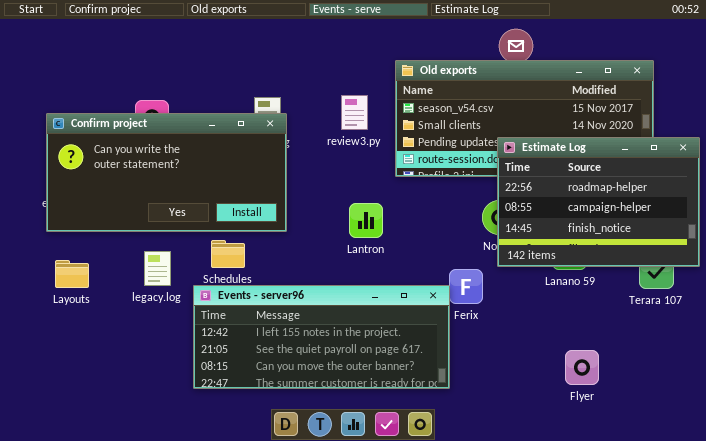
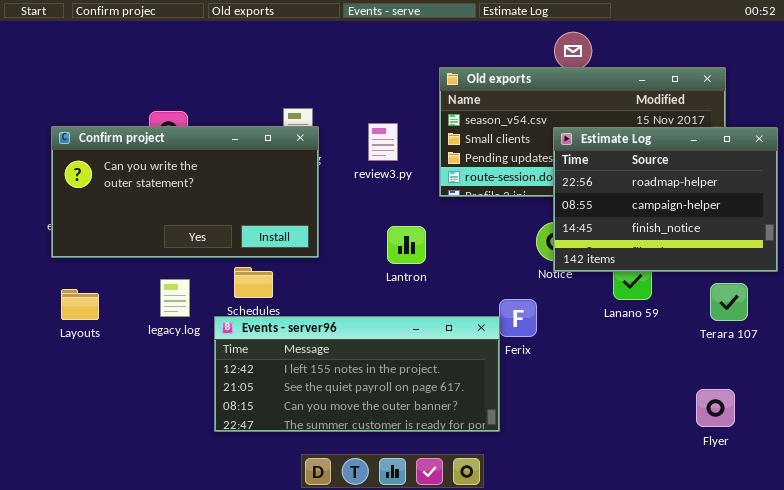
review3.py: [341,95,368,130] -> [368,123,398,161], moved
Estimate Log: [497,137,700,267] -> [553,127,778,272], moved
Flyer: [565,350,599,385] -> [696,389,735,427], moved

